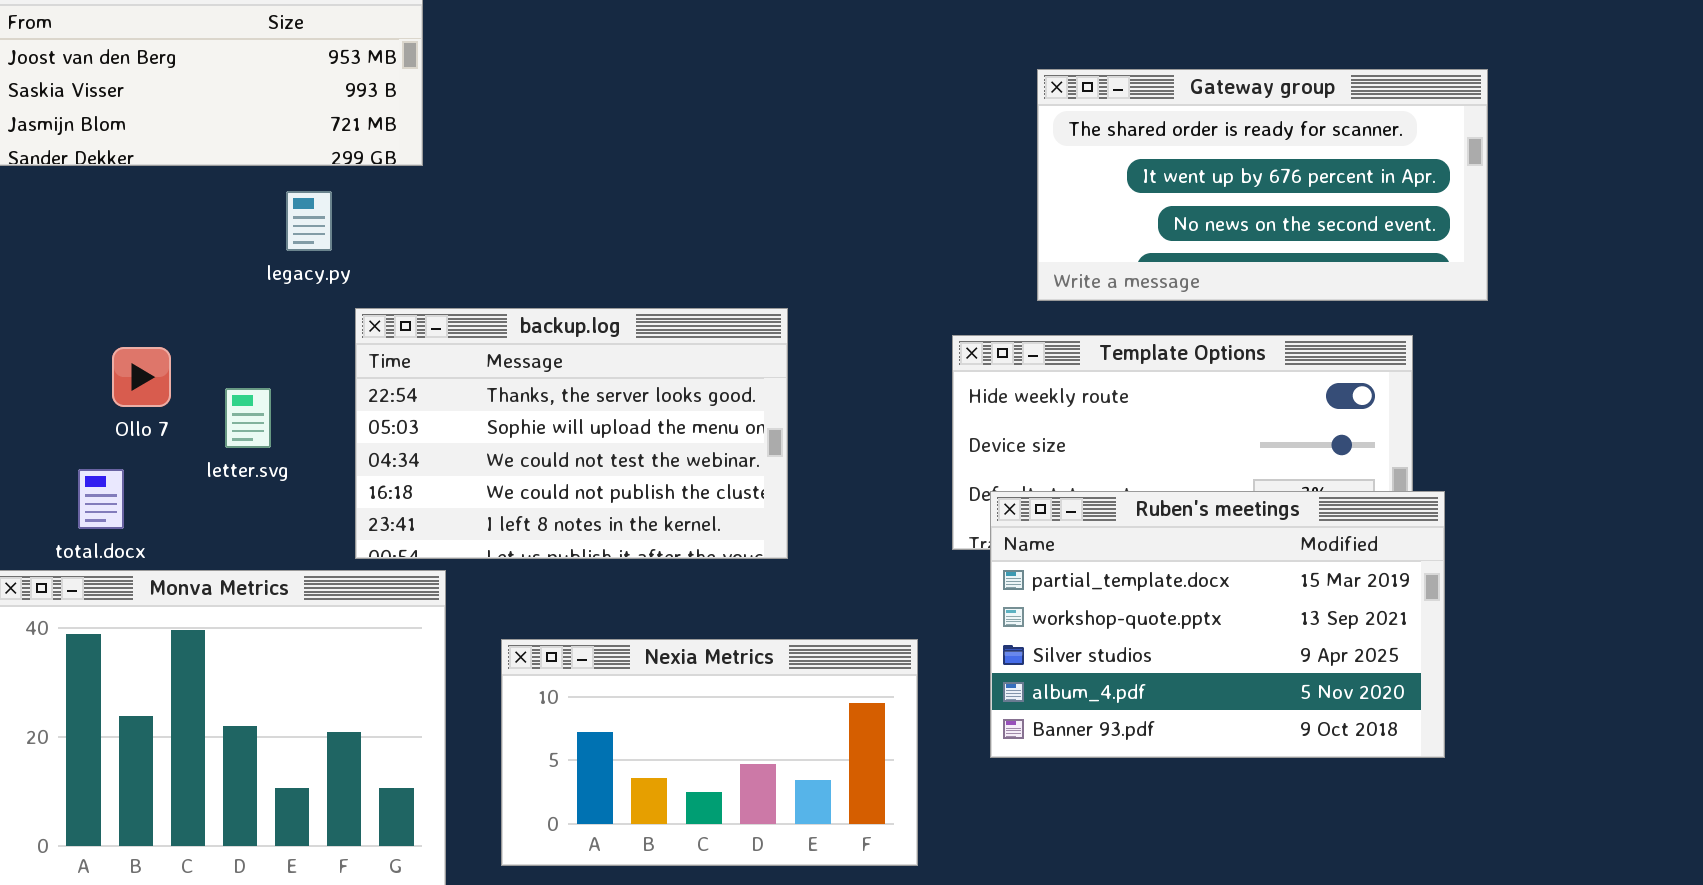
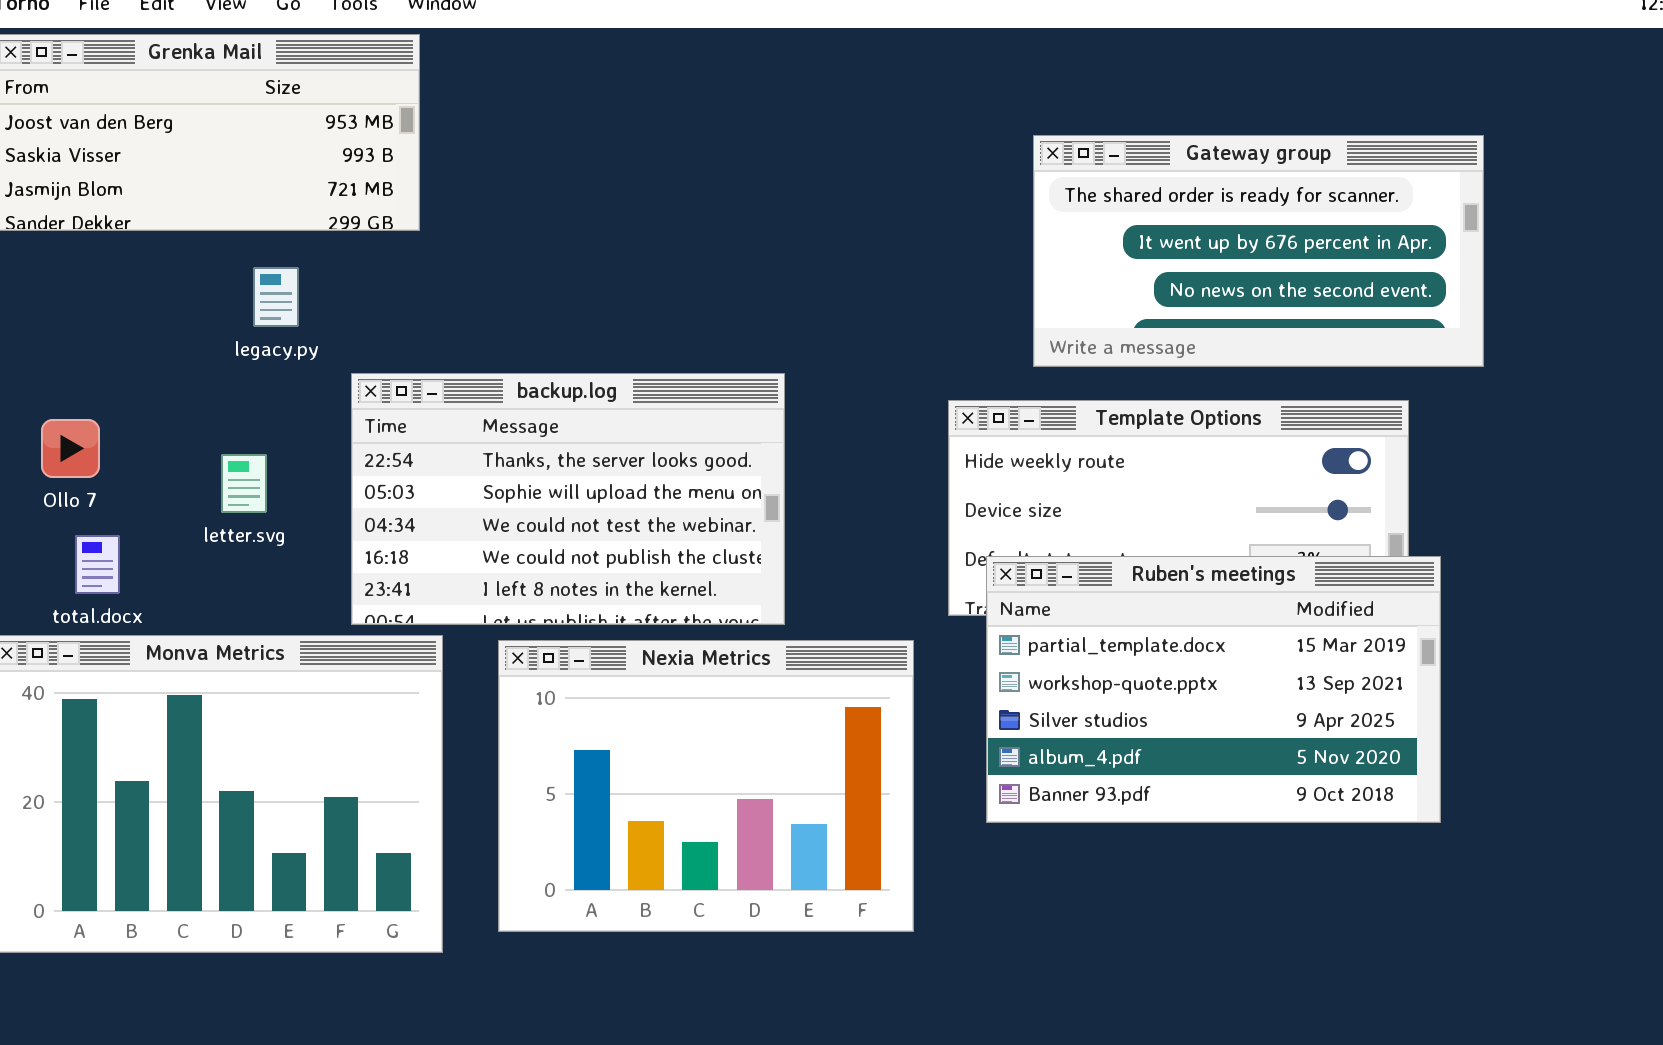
legacy.py: [286,191,332,251] -> [253,267,299,327], moved
Ollo 7: [112,347,171,407] -> [41,419,100,478], moved
Nexia Metrics: [501,639,918,866] -> [498,640,914,932], resized

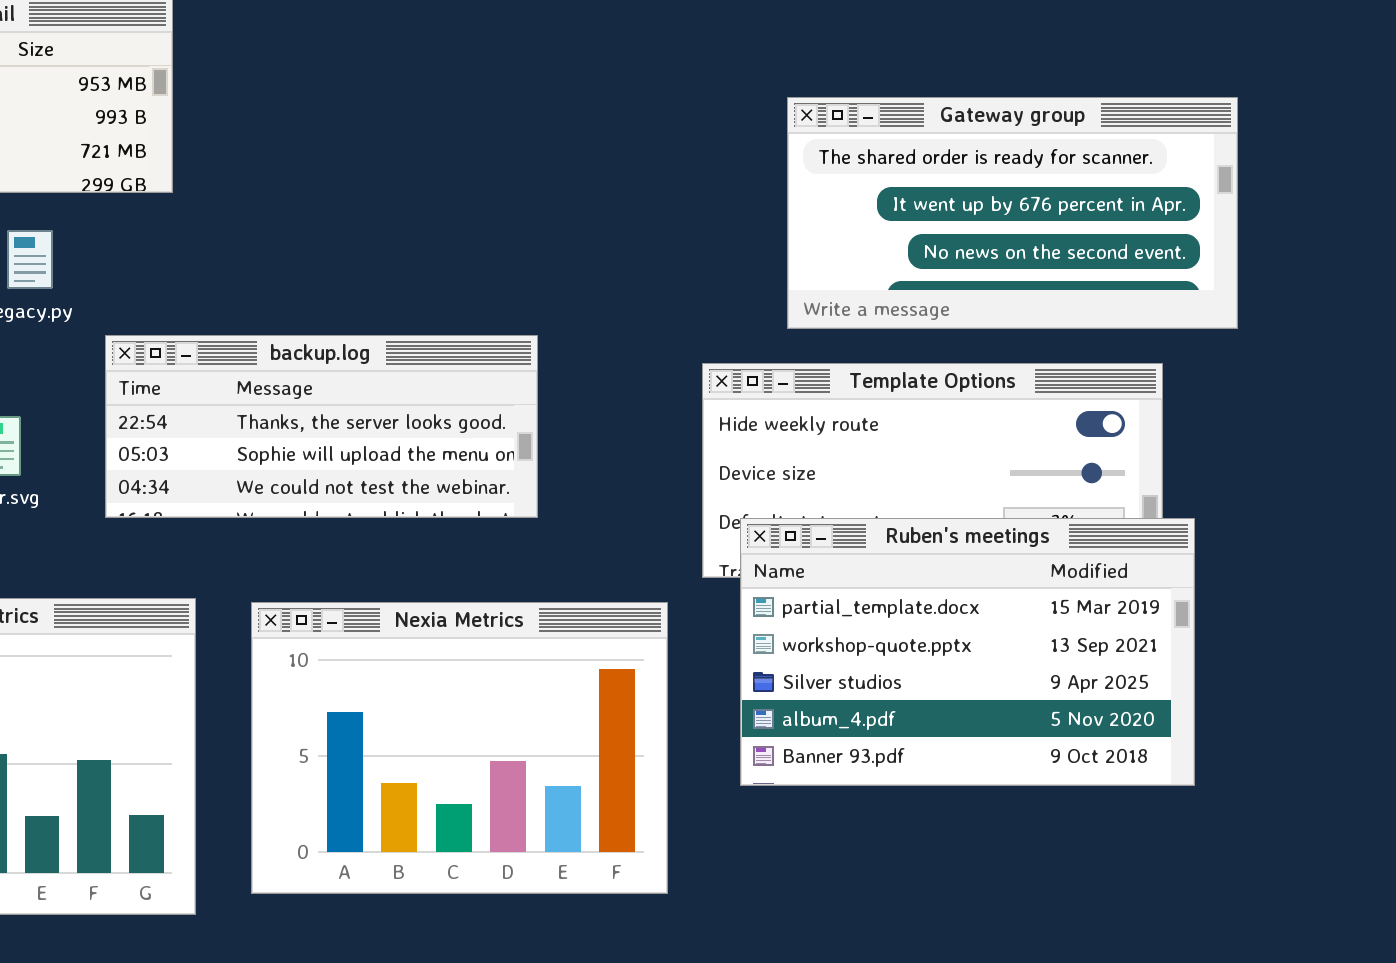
backup.log: [351,373,785,625] -> [105,335,538,518], resized

